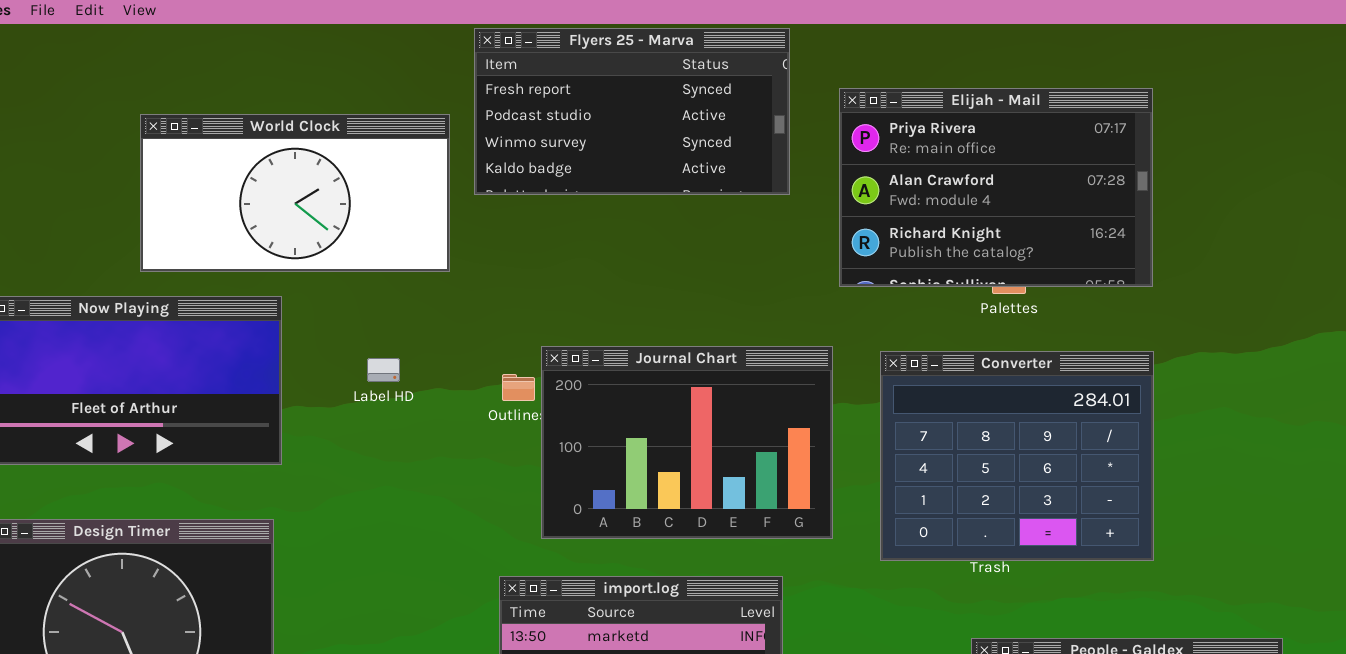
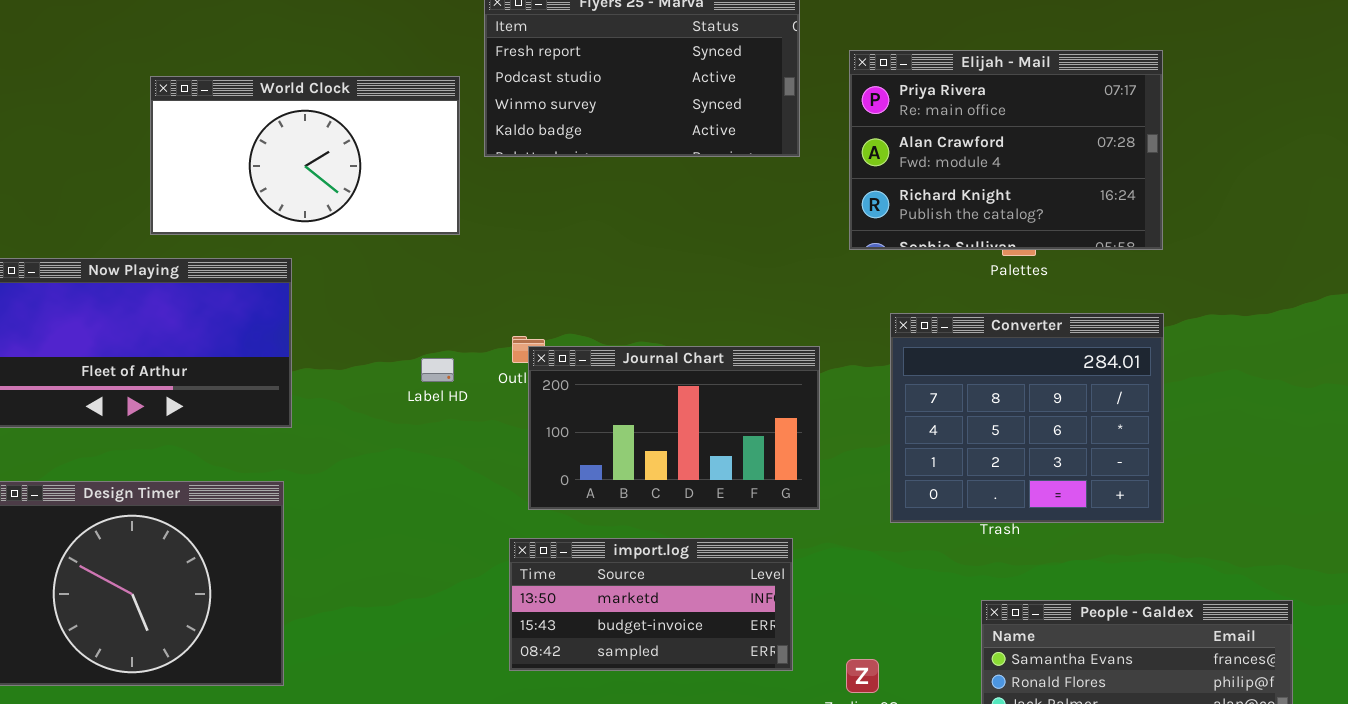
Journal Chart: [541,346,833,539] -> [528,346,820,510], moved, resized
Label HD: [367,358,400,382] -> [421,358,454,382], moved

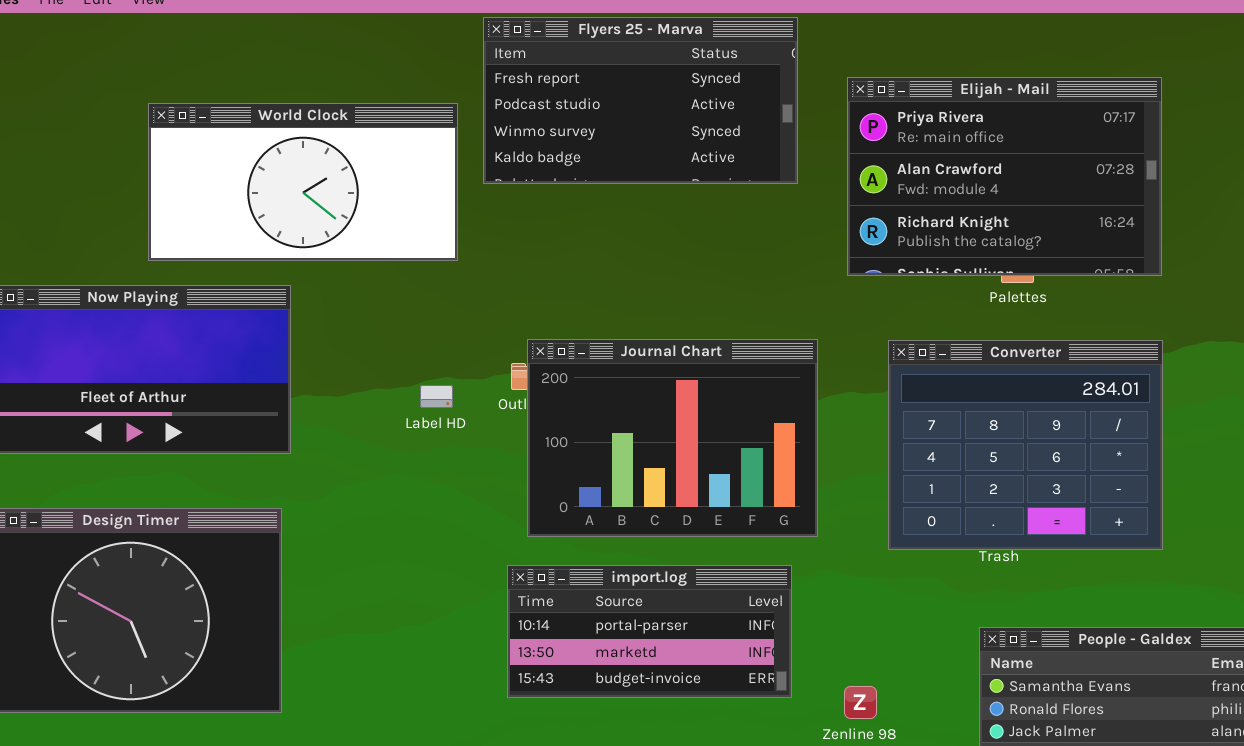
Journal Chart: [528,346,820,510] -> [527,339,818,537], resized
import.log: [509,538,793,671] -> [507,565,792,698], scrolled up 1 row

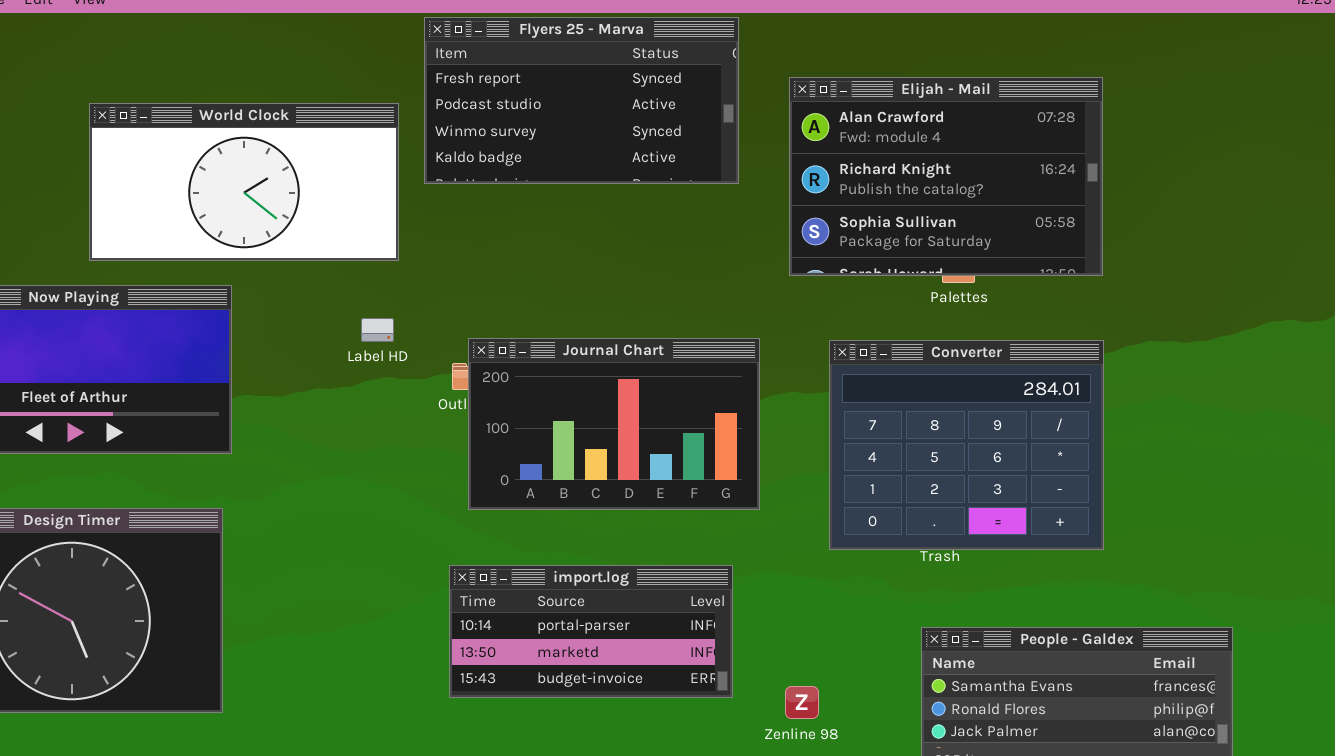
Elijah - Mail: [847,77,1162,276] -> [789,77,1103,276], scrolled down 1 row
Journal Chart: [527,339,818,537] -> [468,338,760,510], resized
Label HD: [420,385,453,408] -> [361,318,394,342], moved

